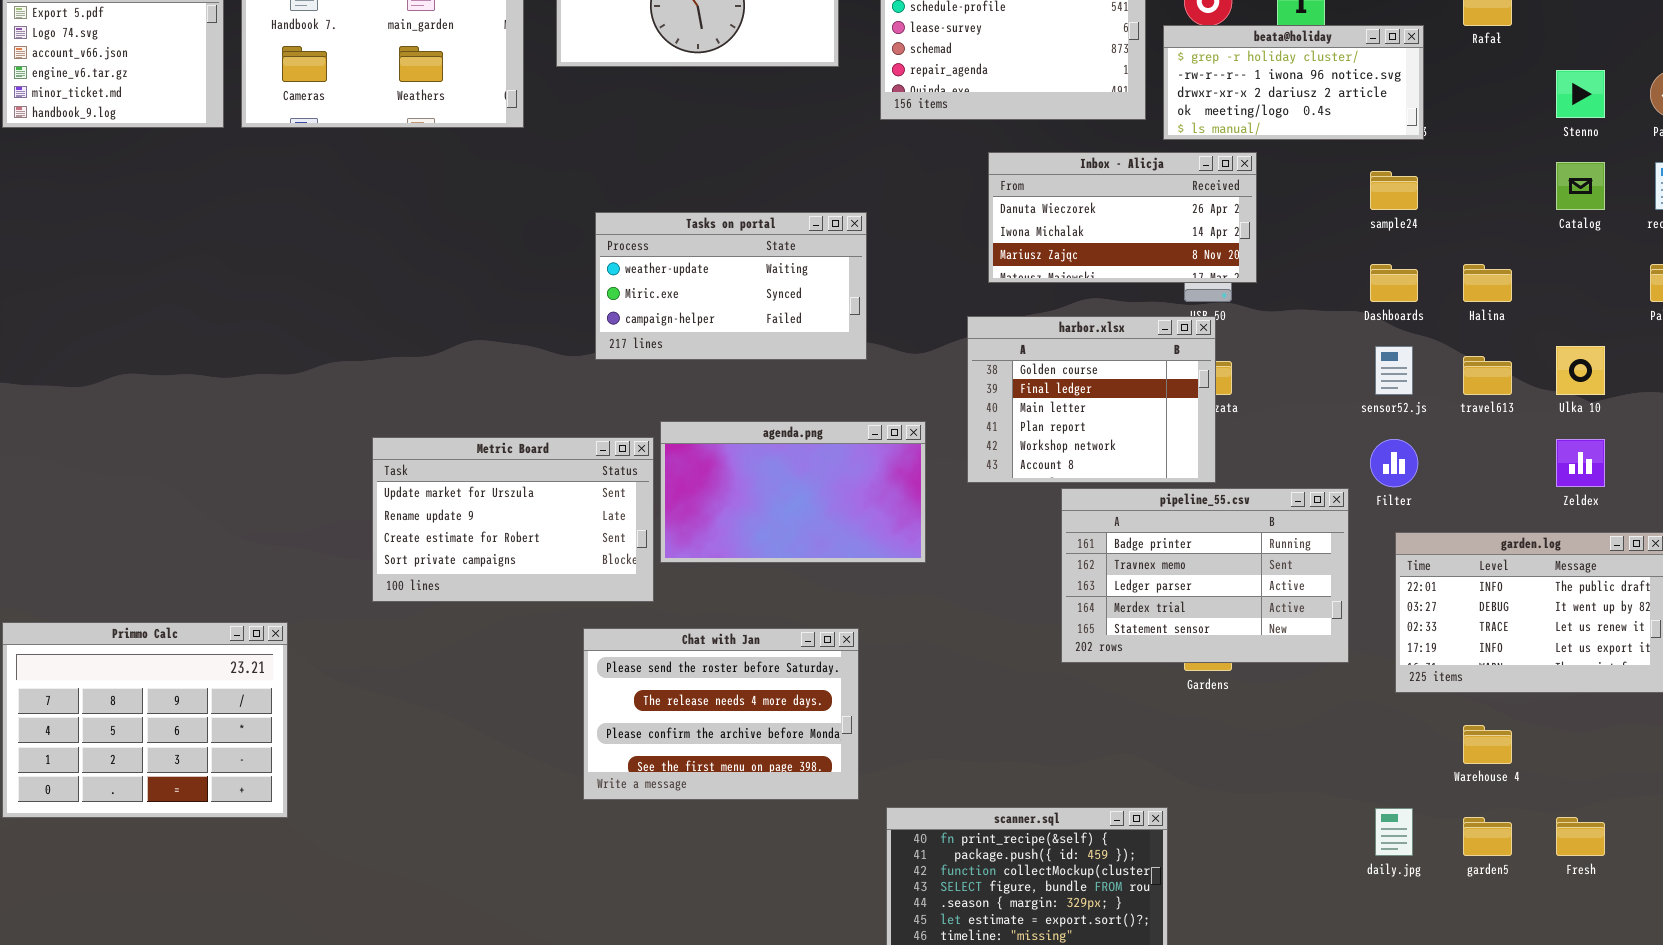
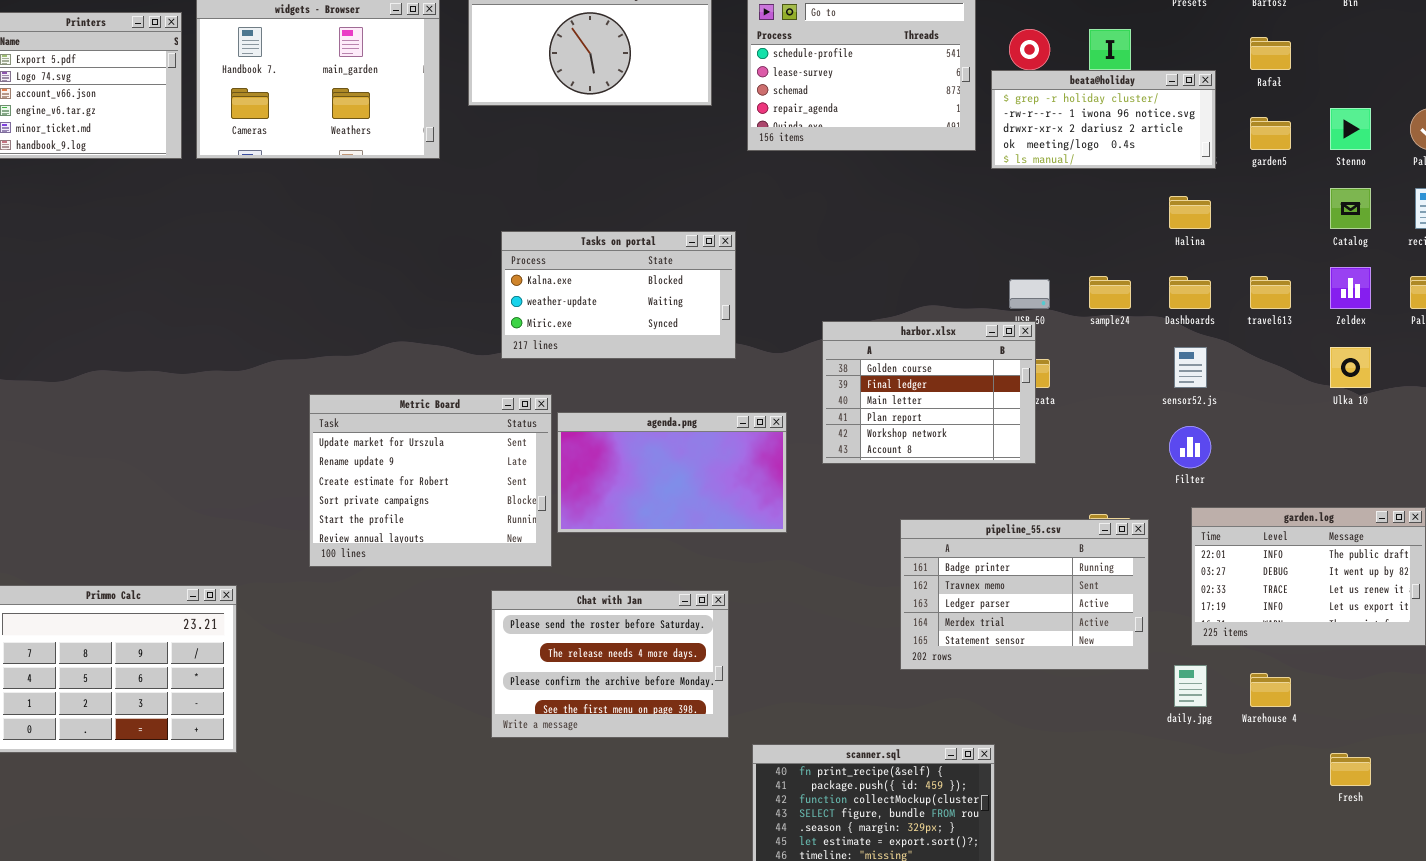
Inbox - Alicja: [988,152,1257,283] -> none, closed
sample24: [1370,171,1418,210] -> [1089,276,1131,309], moved
Tasks on portal: [595,212,867,360] -> [501,231,736,359], scrolled up 1 row
Halina: [1463,264,1512,302] -> [1169,196,1211,229], moved
travel613: [1463,356,1512,395] -> [1250,276,1291,309], moved
Metric Board: [372,437,654,602] -> [309,394,552,567], resized
Zeldex: [1556,439,1605,487] -> [1330,267,1371,309], moved
pipeline_55.csv: [1061,488,1349,663] -> [900,519,1149,670], moved
daily.jpg: [1375,808,1413,856] -> [1174,665,1207,707], moved
garden5: [1463,817,1512,856] -> [1250,117,1291,150], moved

